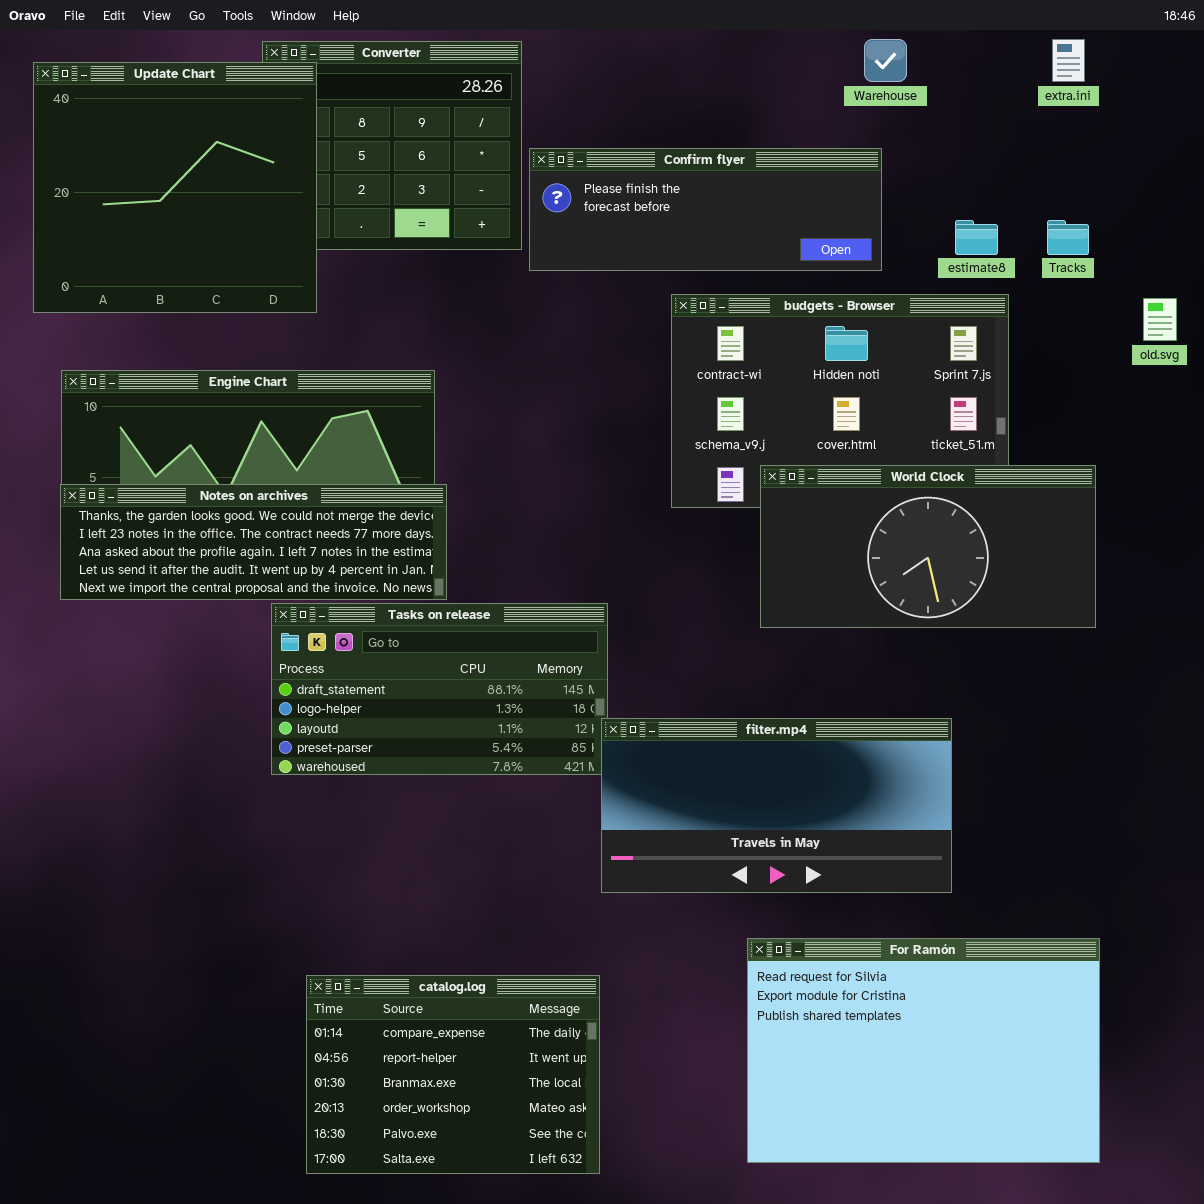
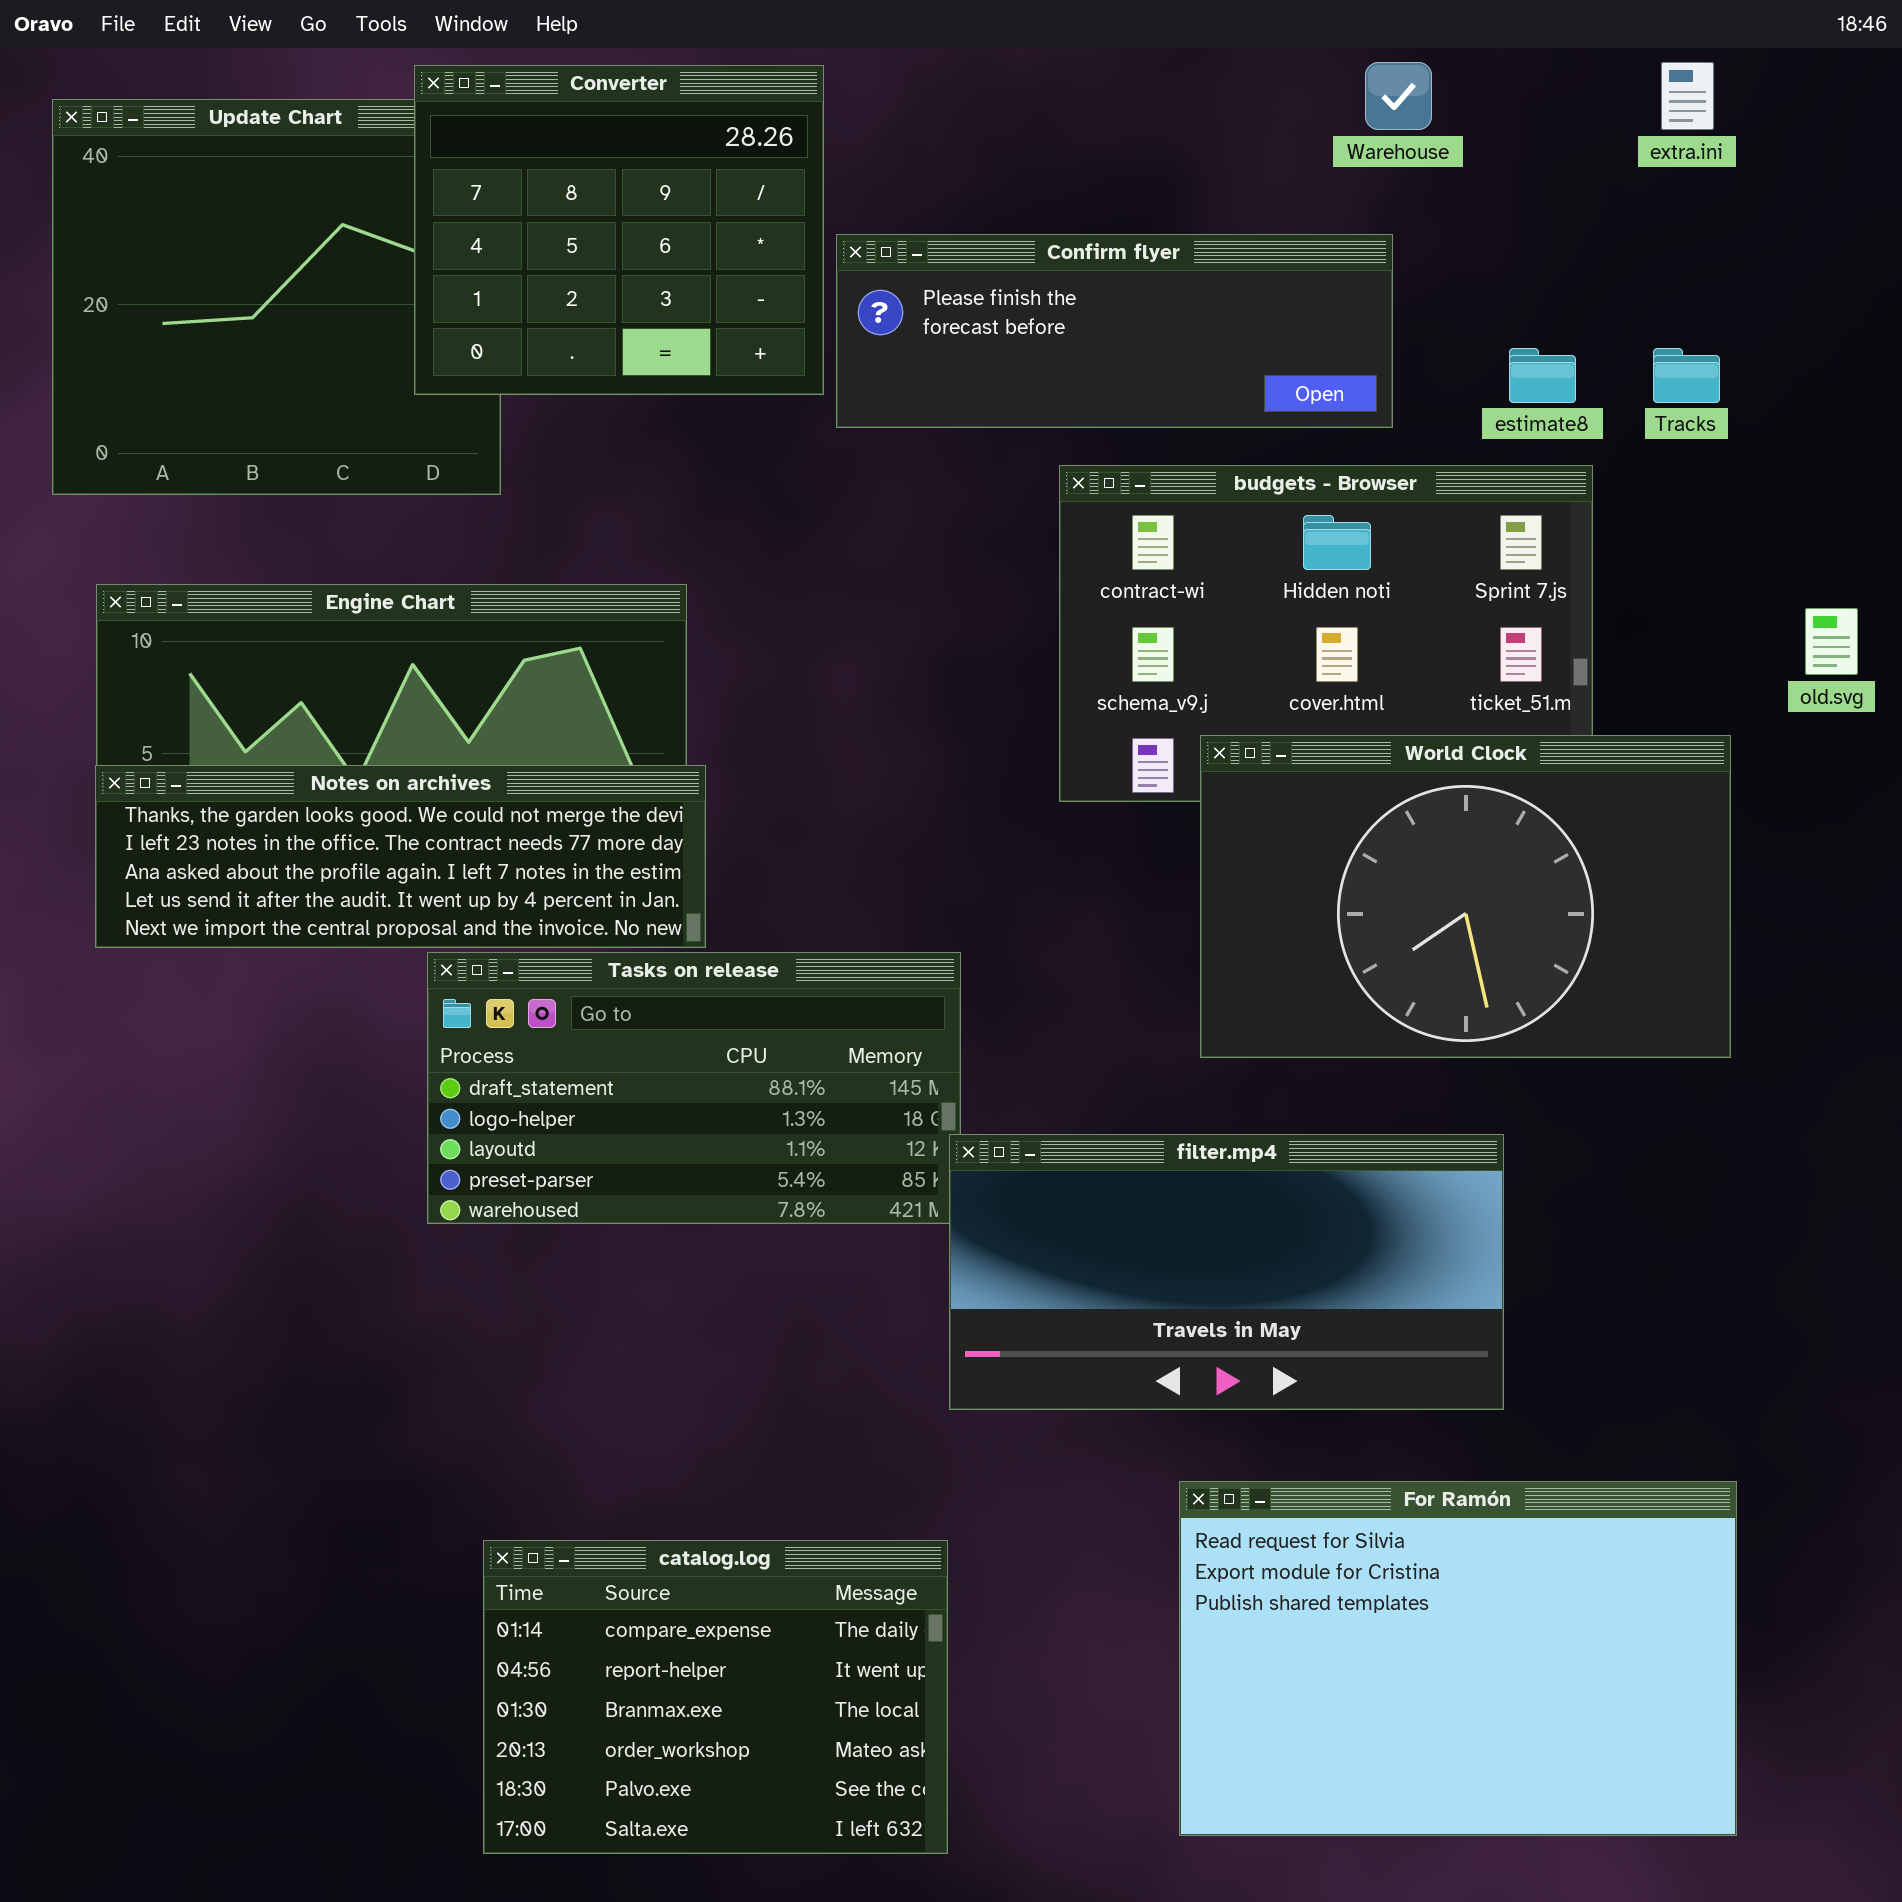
Converter: [262,41,522,250] -> [414,65,824,395], raised
old.svg: [1143,298,1177,341] -> [1805,608,1858,675], moved
World Clock: [760,465,1096,628] -> [1200,735,1731,1058], resized

